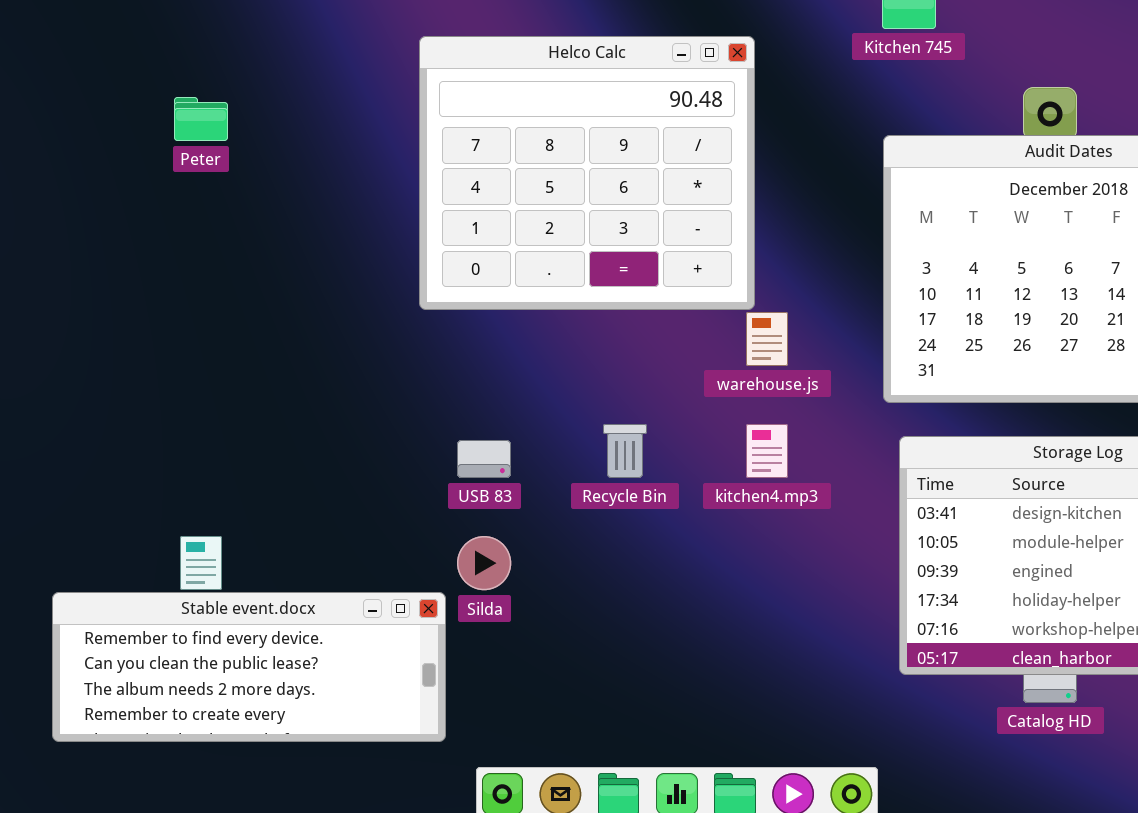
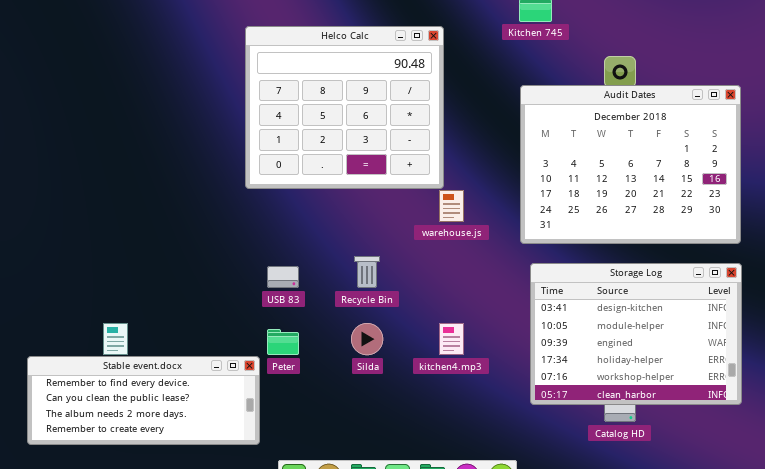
Peter: [174,97,228,141] -> [267,329,299,355], moved
kitchen4.mp3: [746,424,788,478] -> [439,323,464,355], moved
Silda: [457,536,511,590] -> [351,323,383,355], moved

